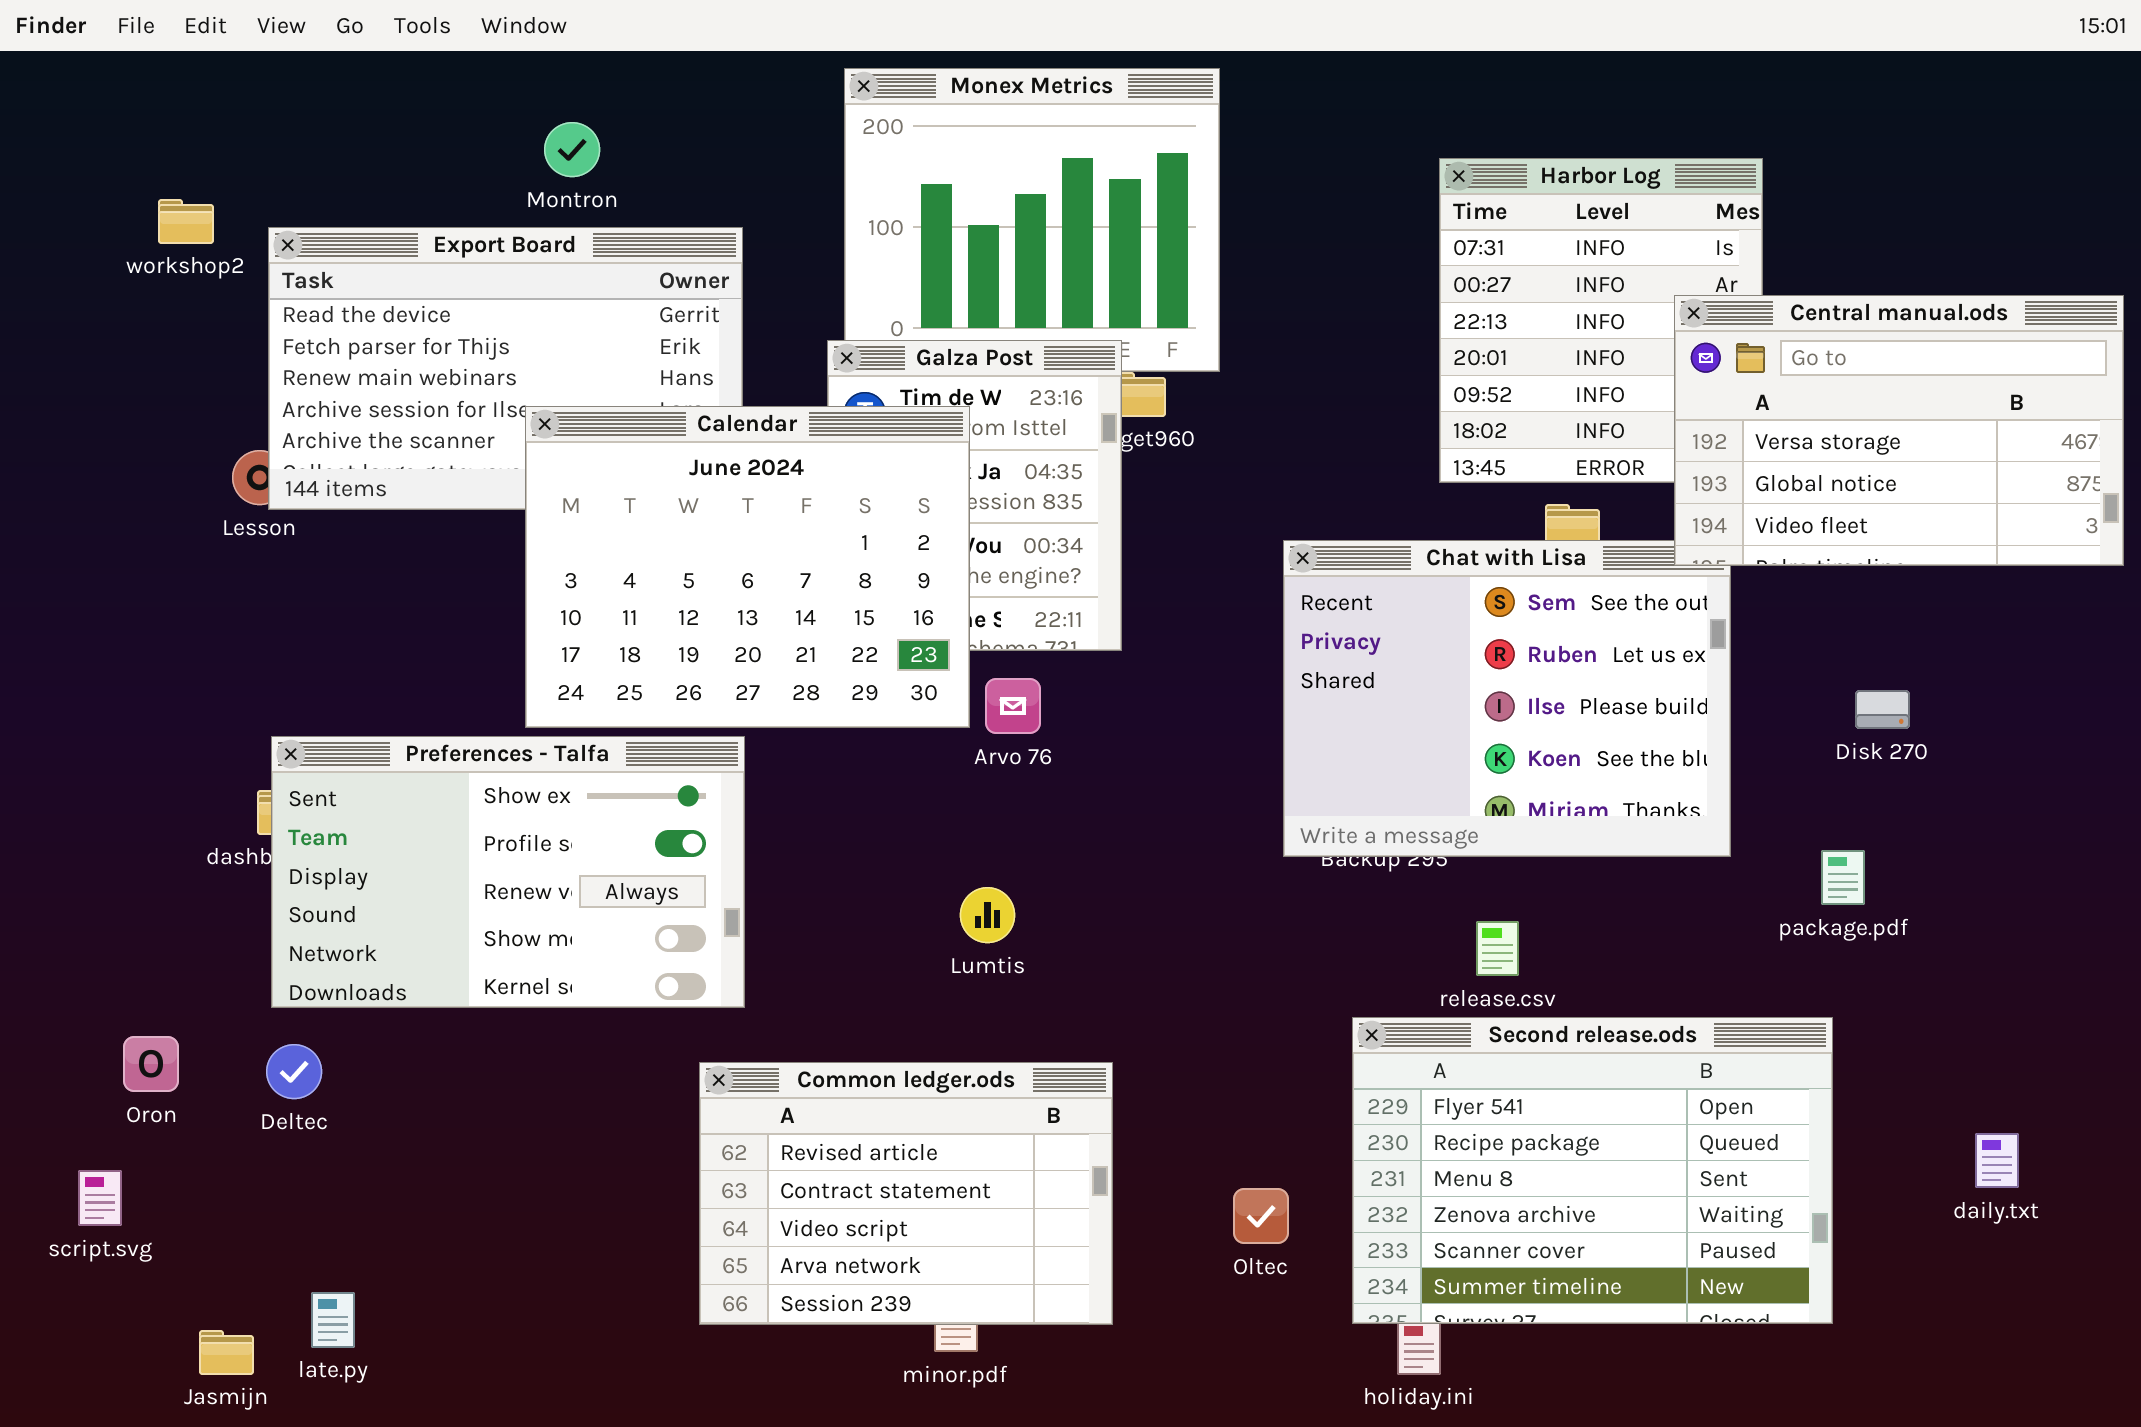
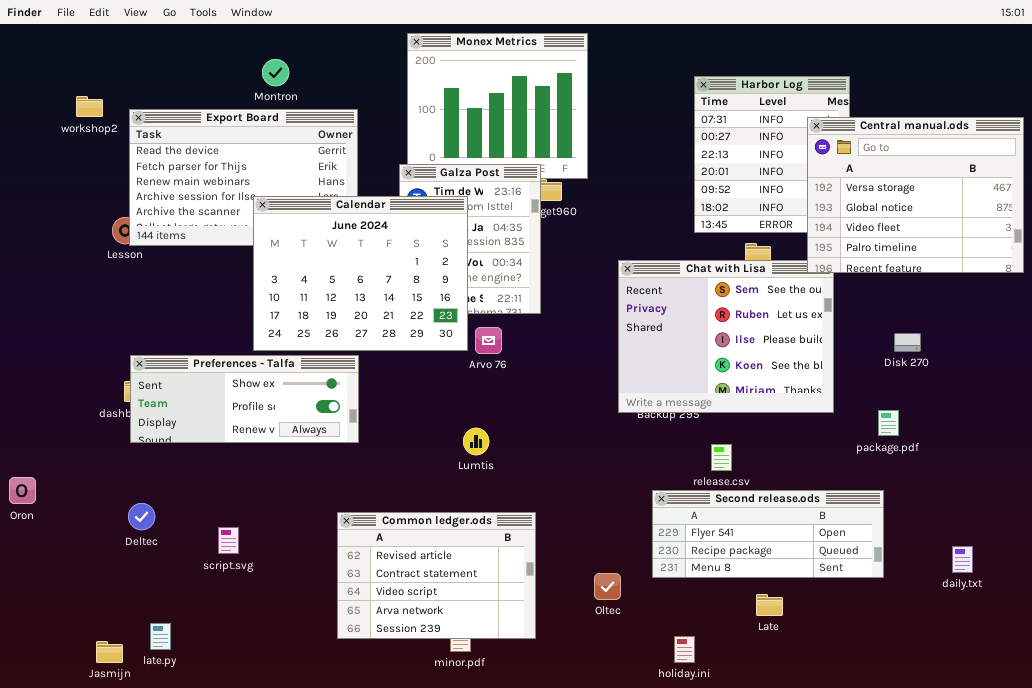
Central manual.ods: [1674,295,2124,566] -> [807,117,1024,273], resized
Preferences - Talfa: [271,736,745,1008] -> [130,355,359,443], resized
Second release.ods: [1352,1017,1833,1324] -> [652,490,884,578], resized
Oron: [123,1036,179,1092] -> [9,477,36,504], moved
script.svg: [78,1170,122,1226] -> [218,527,239,554], moved

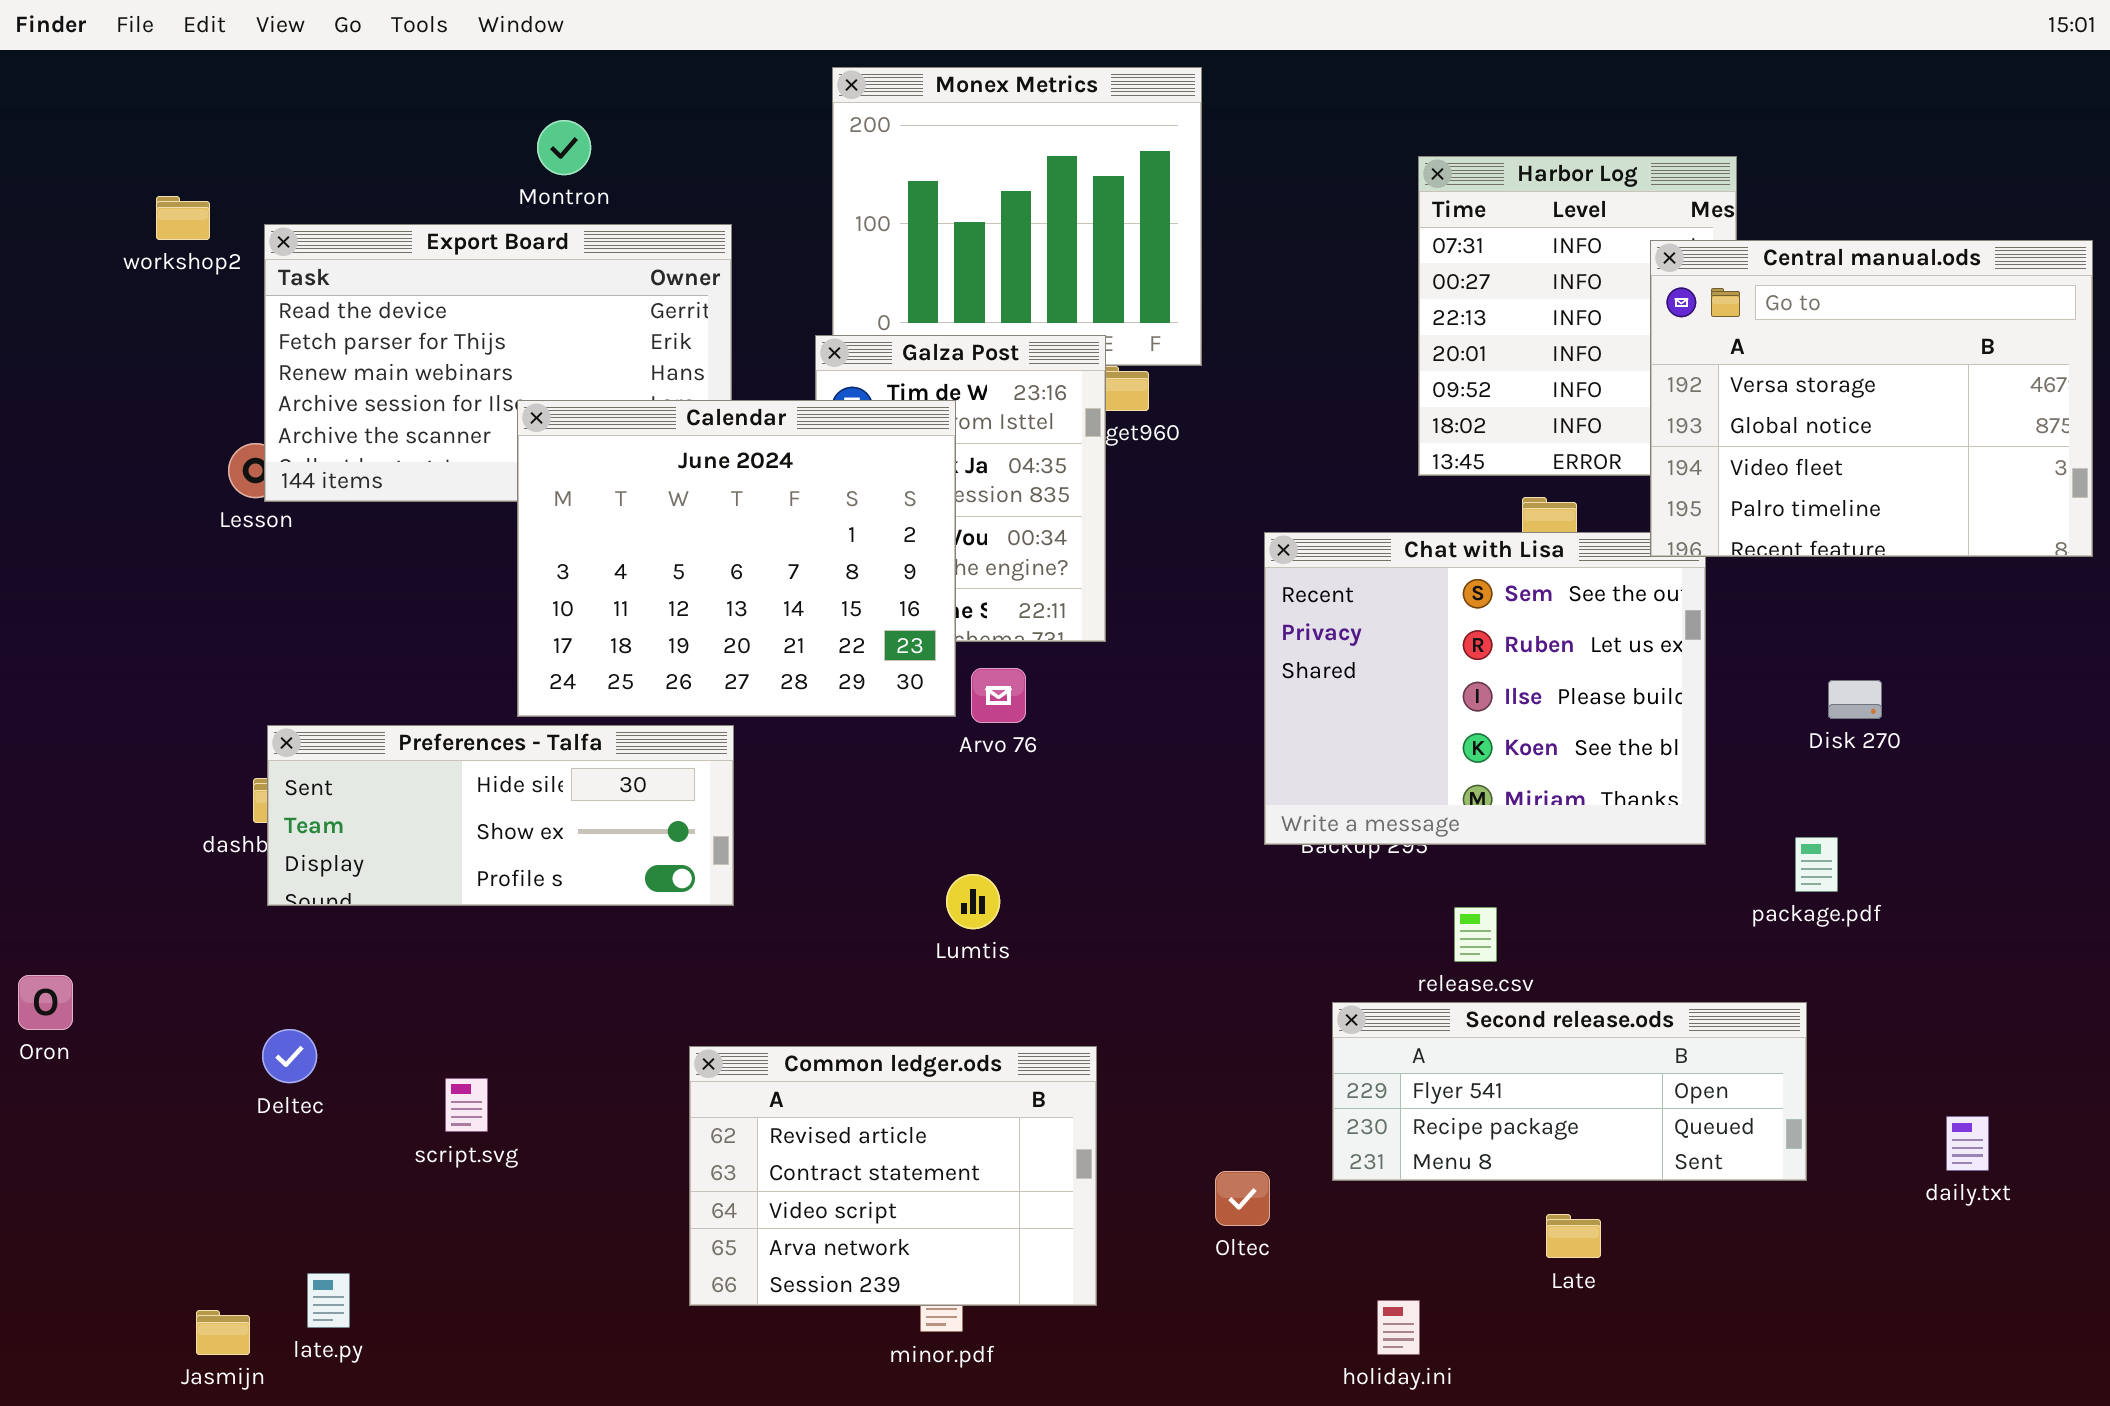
Preferences - Talfa: [130,355,359,443] -> [267,725,734,906], scrolled up 1 row

